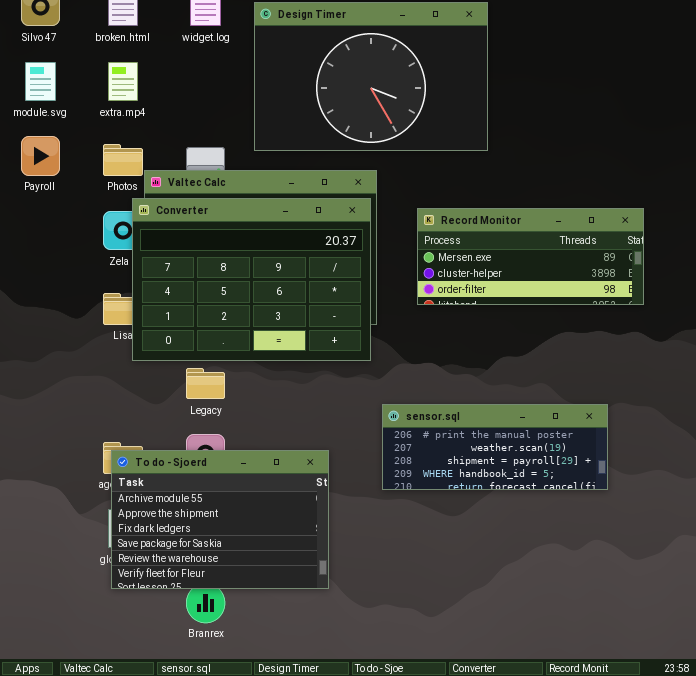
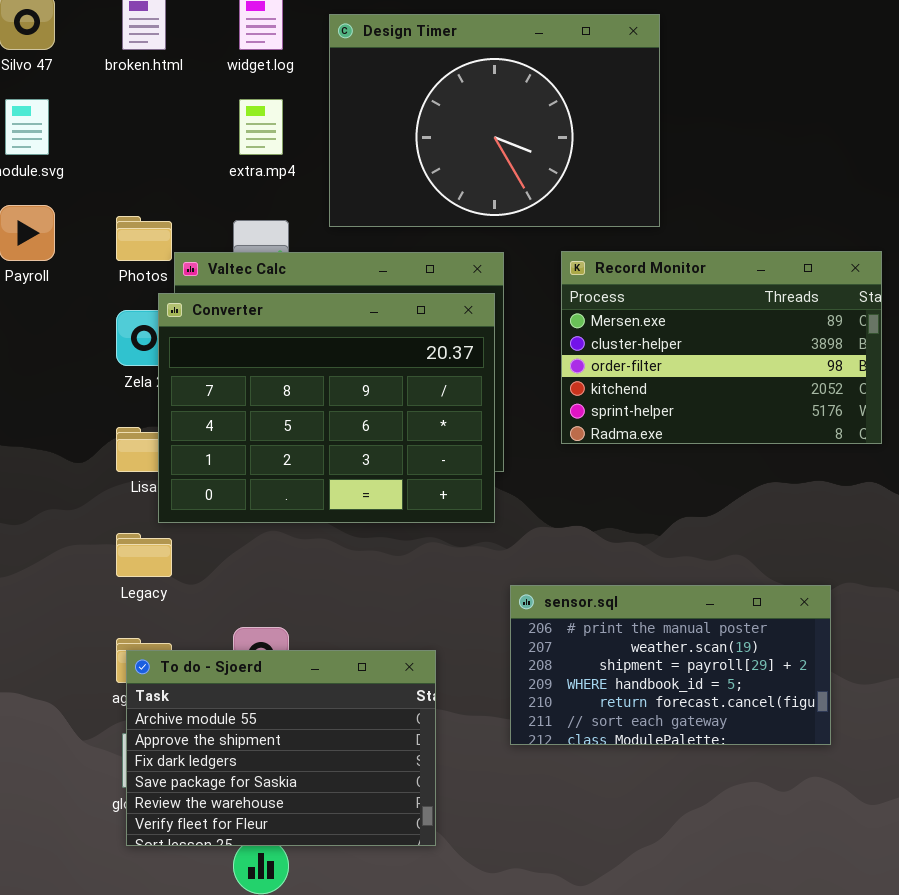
extra.mp4: [108,62,138,101] -> [239,99,283,155], moved
Record Monitor: [417,208,644,305] -> [561,251,882,444], resized
Legacy: [186,368,225,399] -> [116,533,172,577], moved
sensor.sql: [382,404,608,490] -> [510,585,831,745], resized

